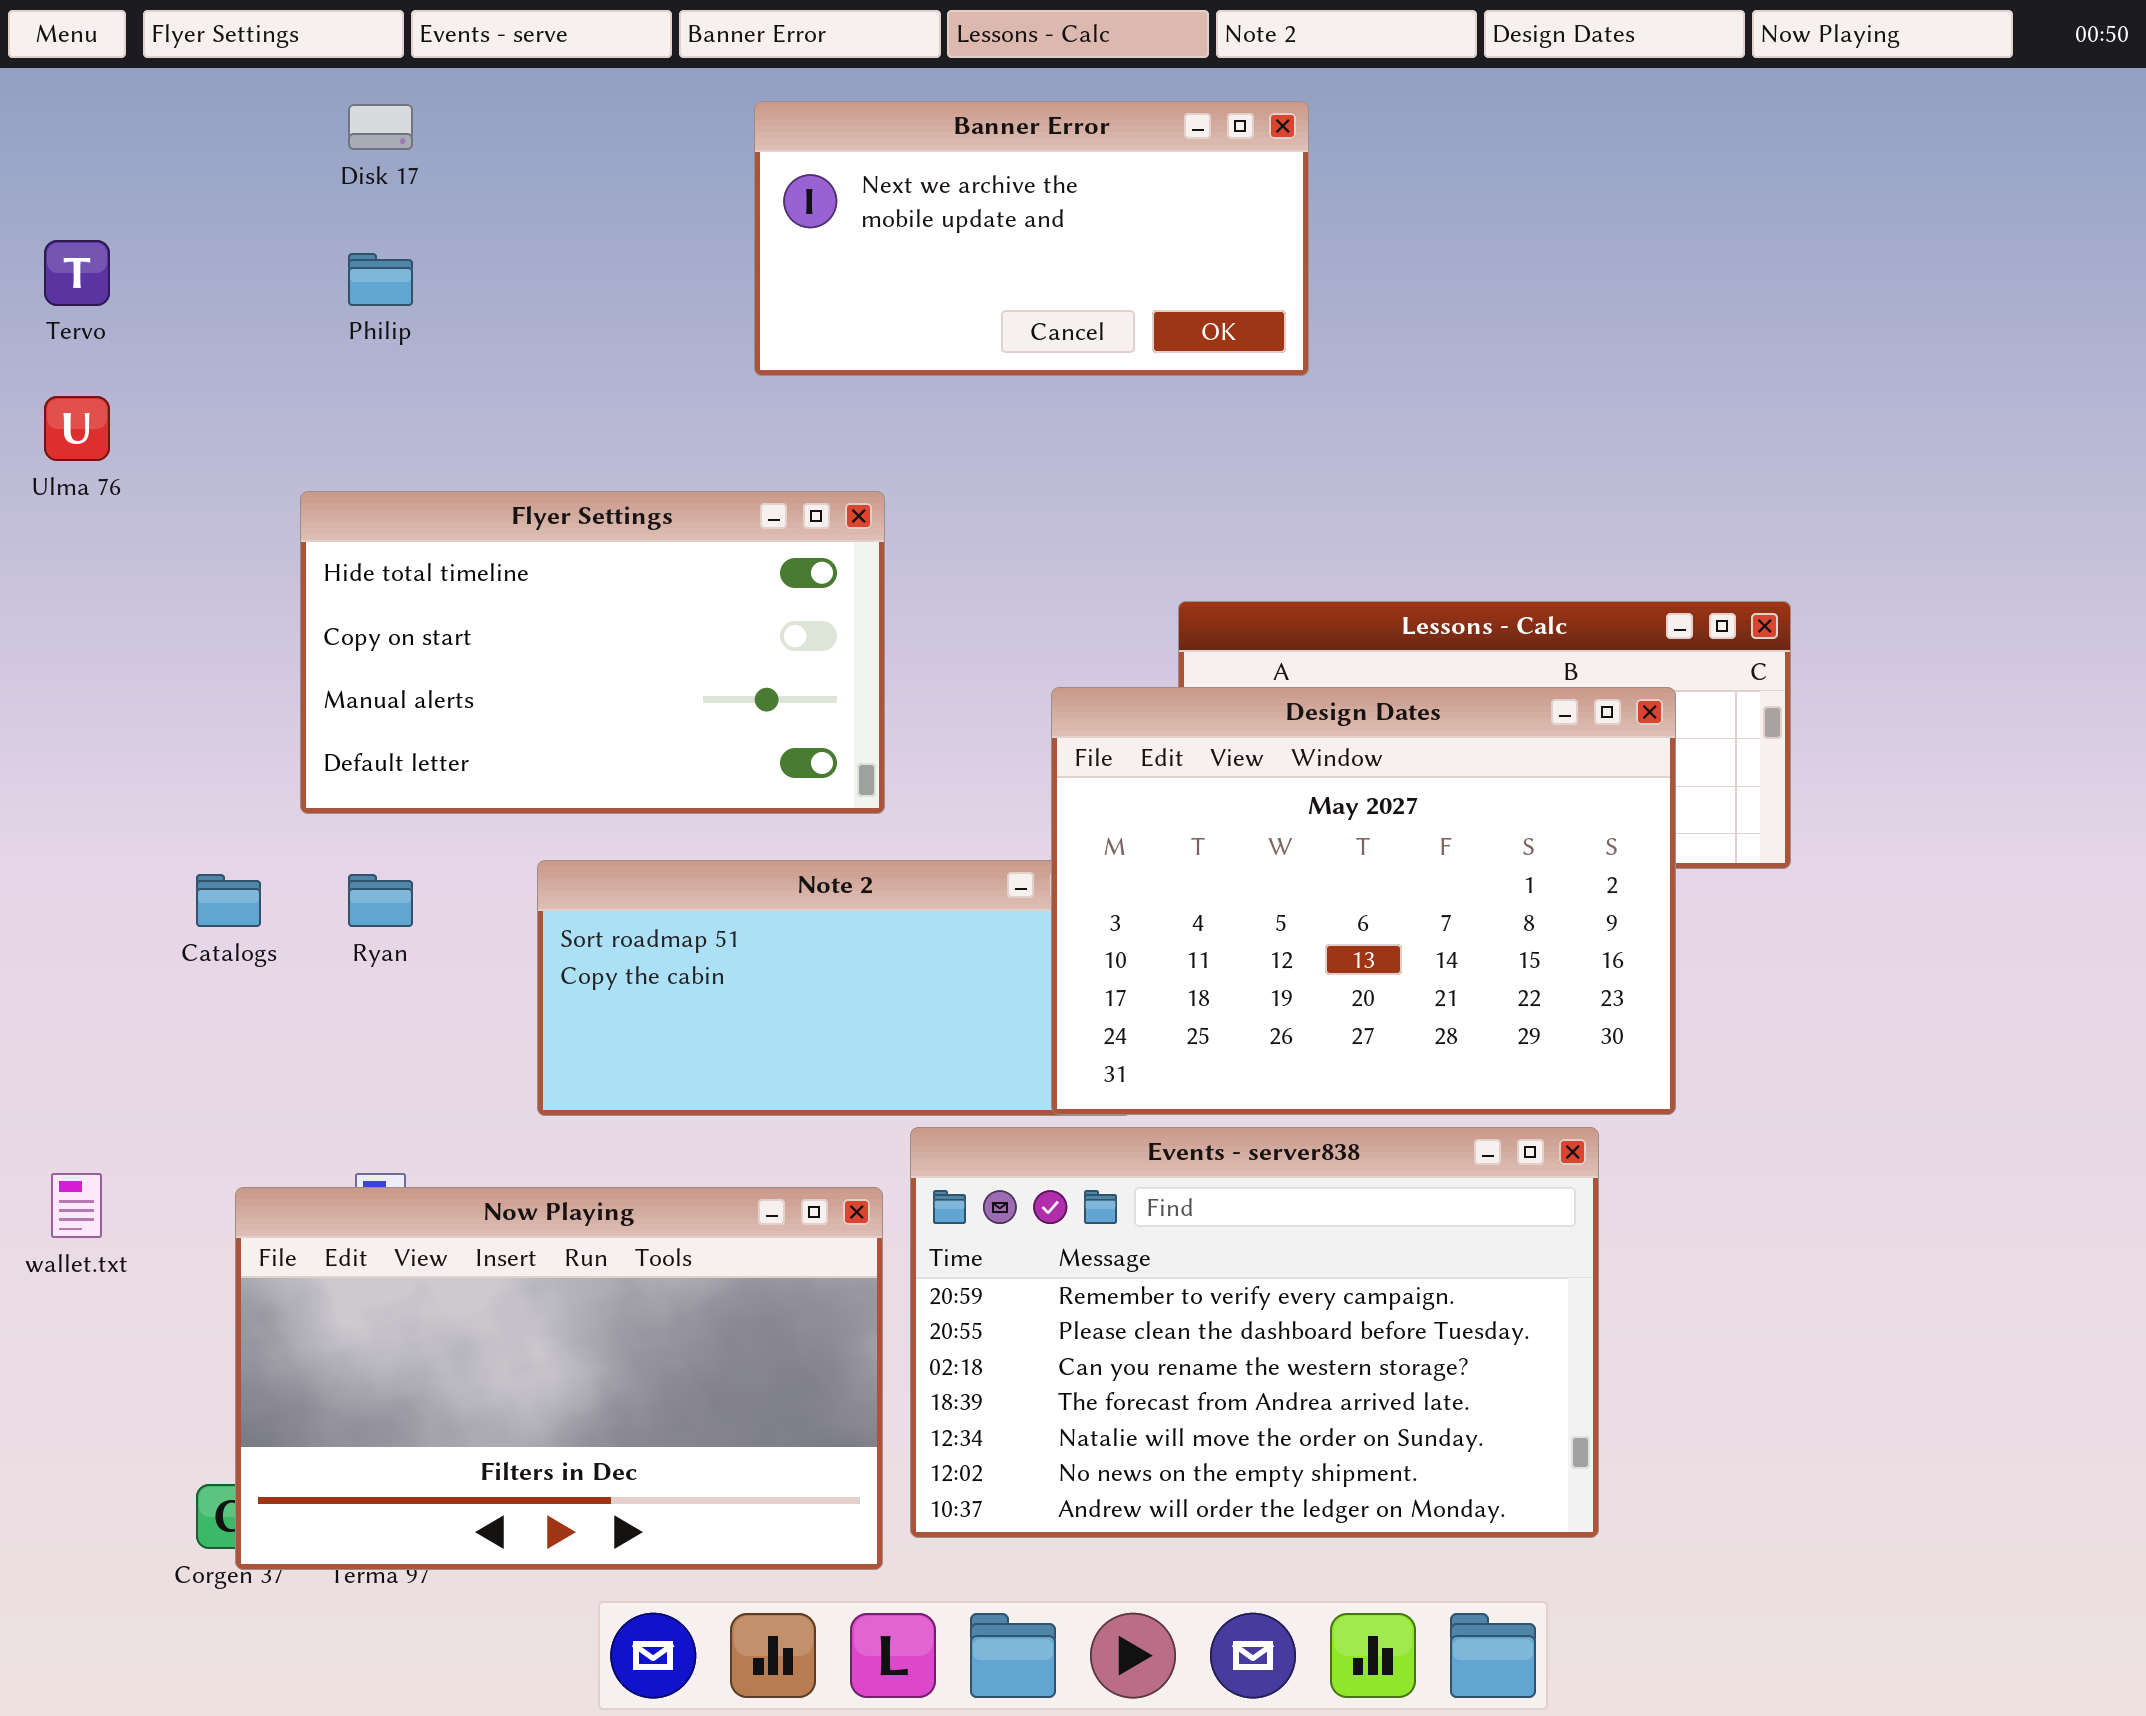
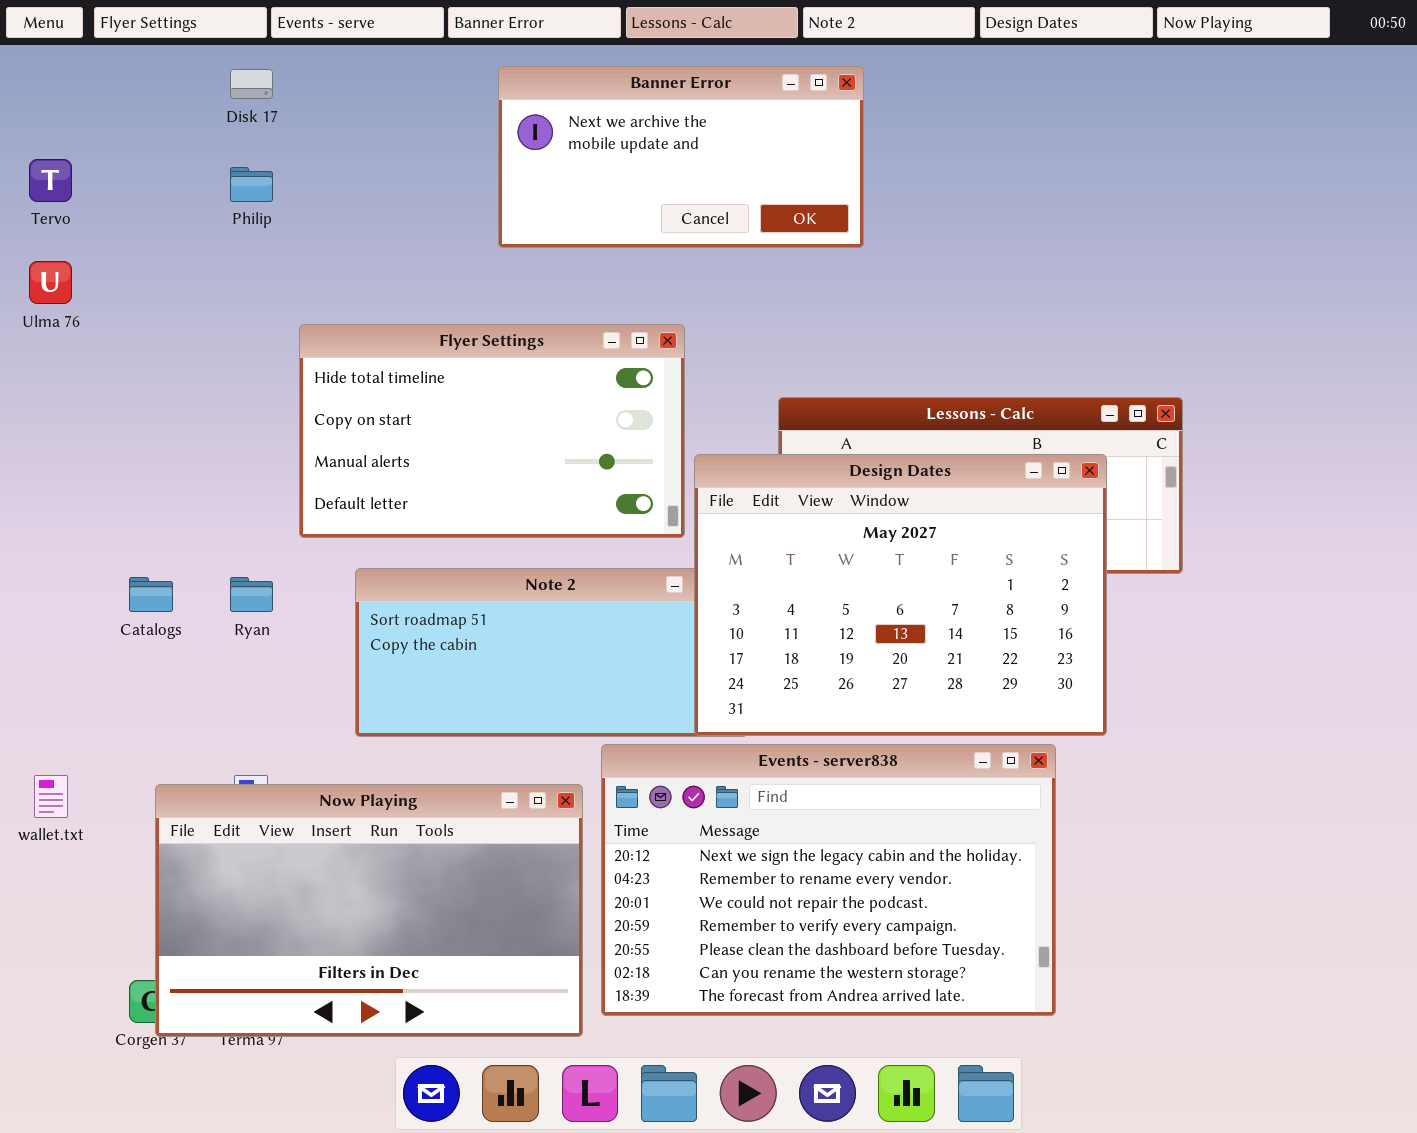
Flyer Settings: [300,491,885,814] -> [299,324,685,538], moved
Events - server838: [910,1127,1599,1538] -> [601,744,1056,1016], scrolled up 3 rows

